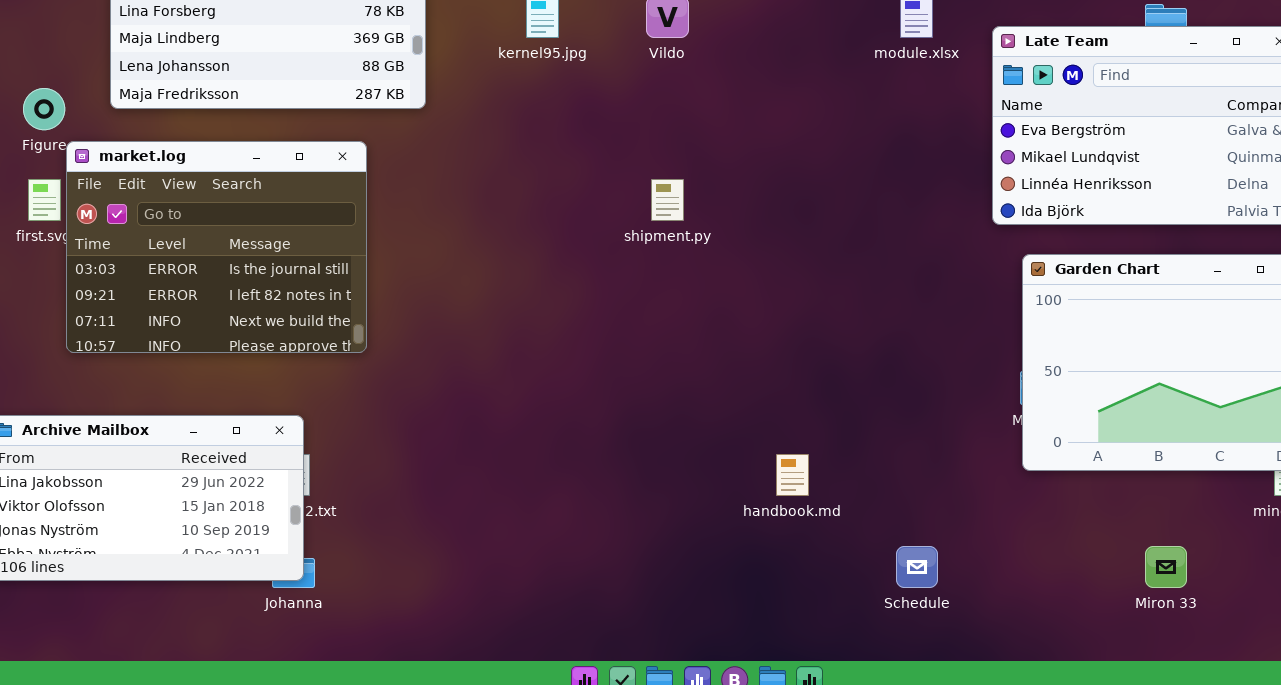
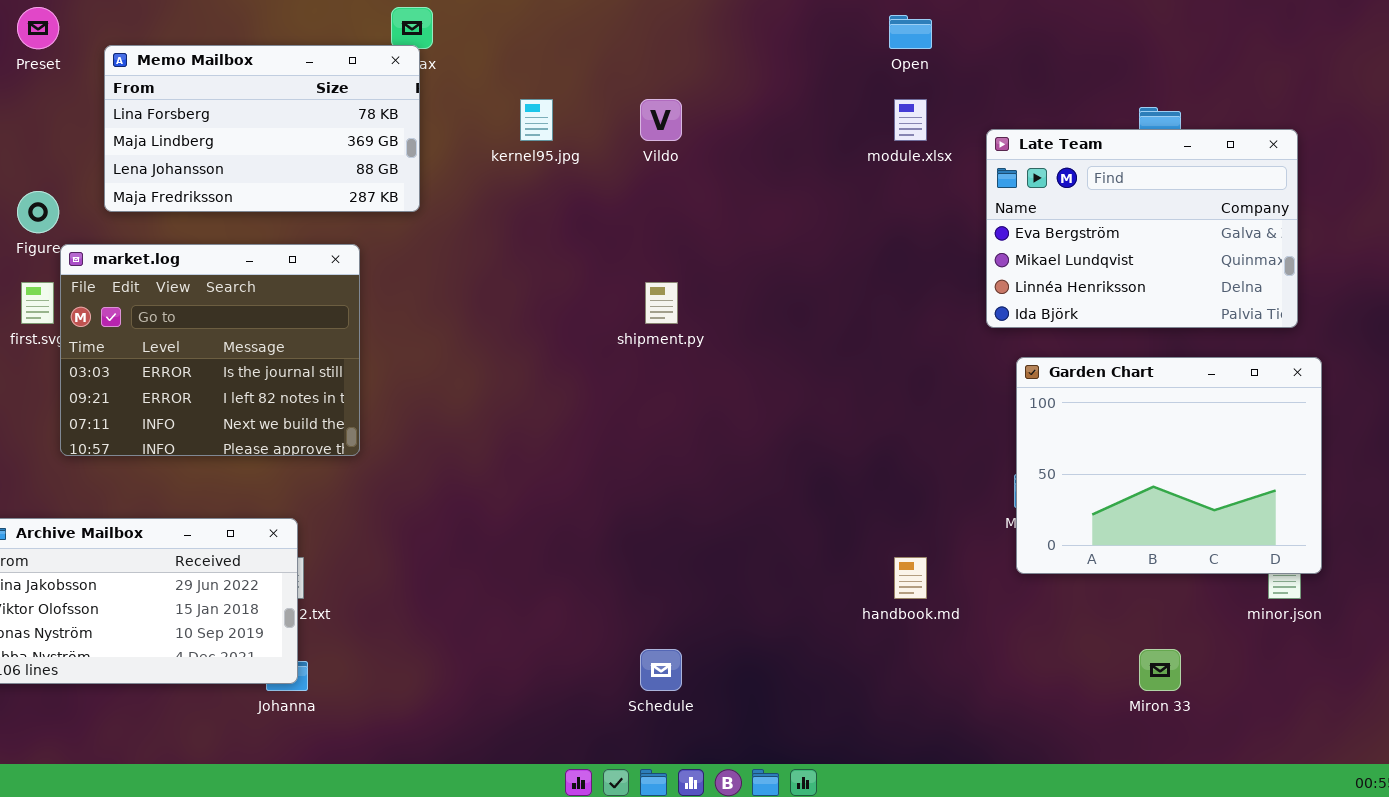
handbook.md: [776,454,809,496] -> [894,557,927,599], moved
Schedule: [896,546,938,588] -> [640,649,682,691], moved

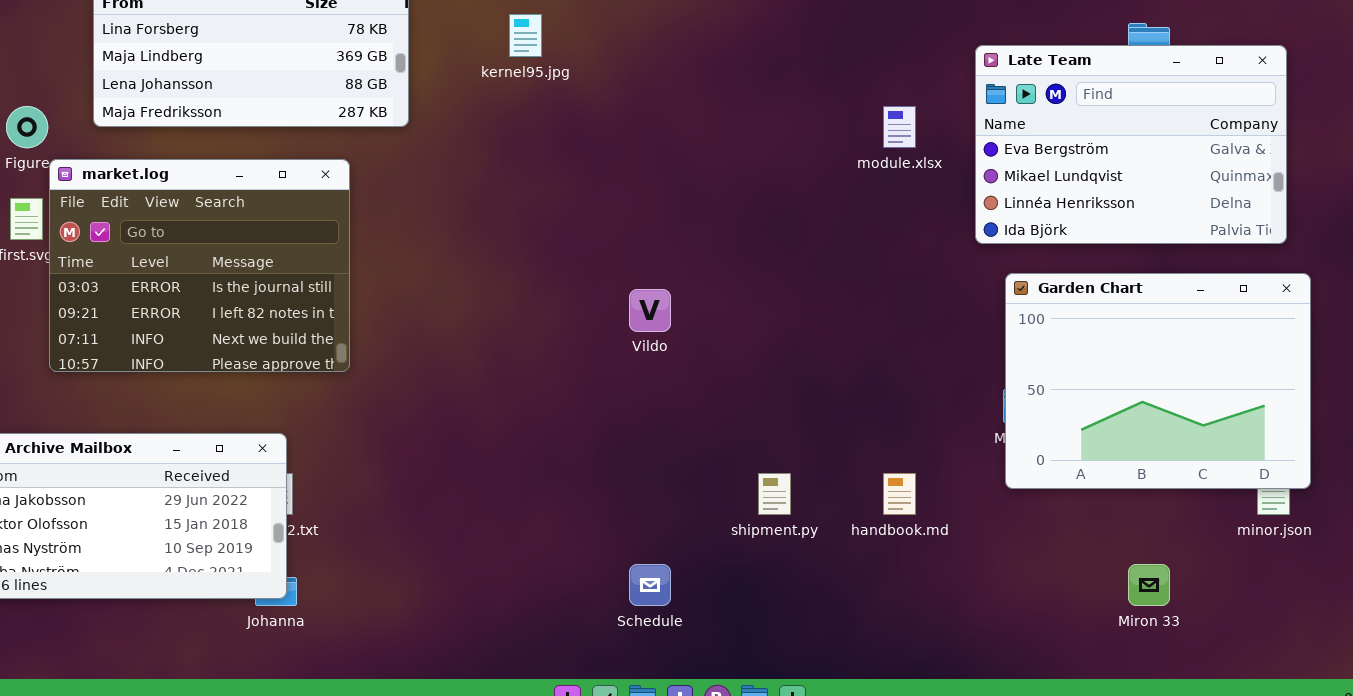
Vildo: [640,99,682,141] -> [629,289,671,332], moved
module.xlsx: [894,99,927,141] -> [883,106,916,148], moved
shipment.py: [645,282,678,324] -> [758,473,791,515], moved

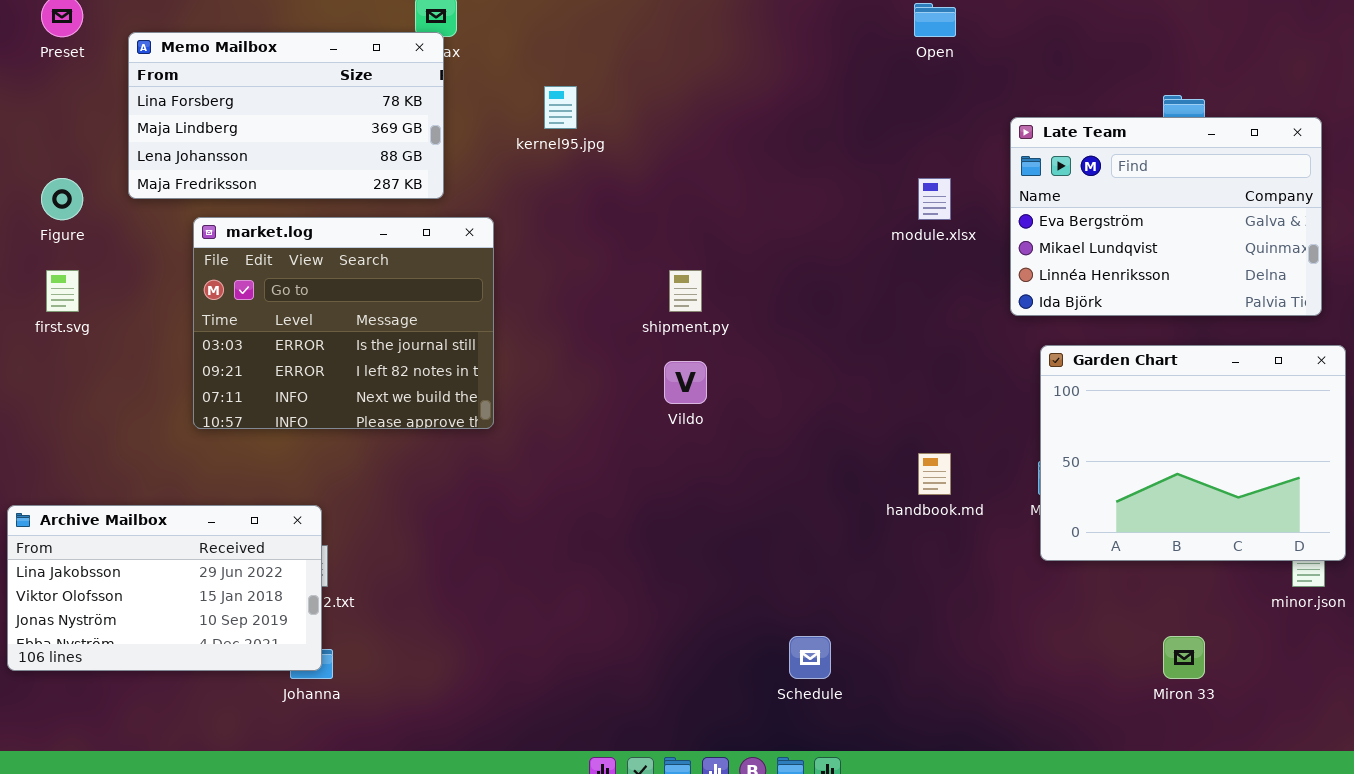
market.log: [49,159,350,372] -> [193,217,494,429], moved
shipment.py: [758,473,791,515] -> [669,270,702,312], moved
handbook.md: [883,473,916,515] -> [918,453,951,495], moved
Schedule: [629,564,671,606] -> [789,636,831,679], moved

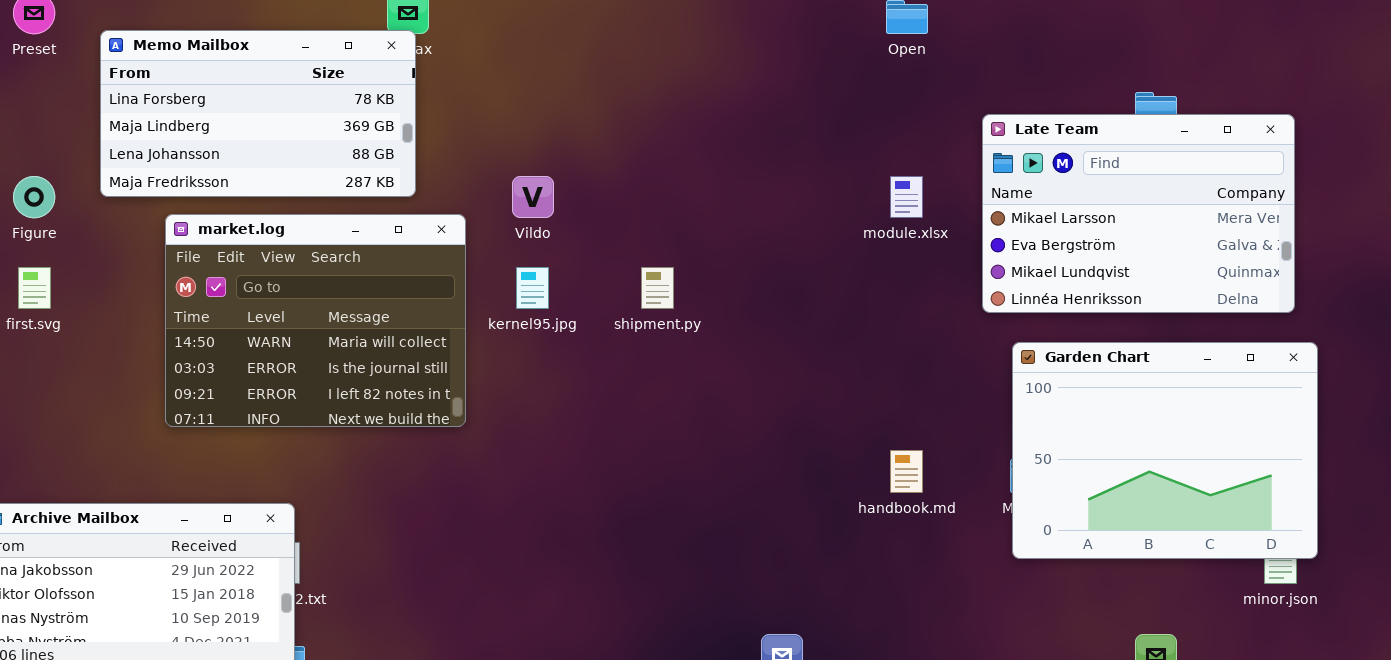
kernel95.jpg: [544,86,577,129] -> [516,267,549,309], moved
Late Team: [1010,117,1322,316] -> [982,114,1295,313], scrolled up 1 row
market.log: [193,217,494,429] -> [165,214,466,427], scrolled up 1 row
Vildo: [664,361,707,404] -> [512,176,554,218], moved

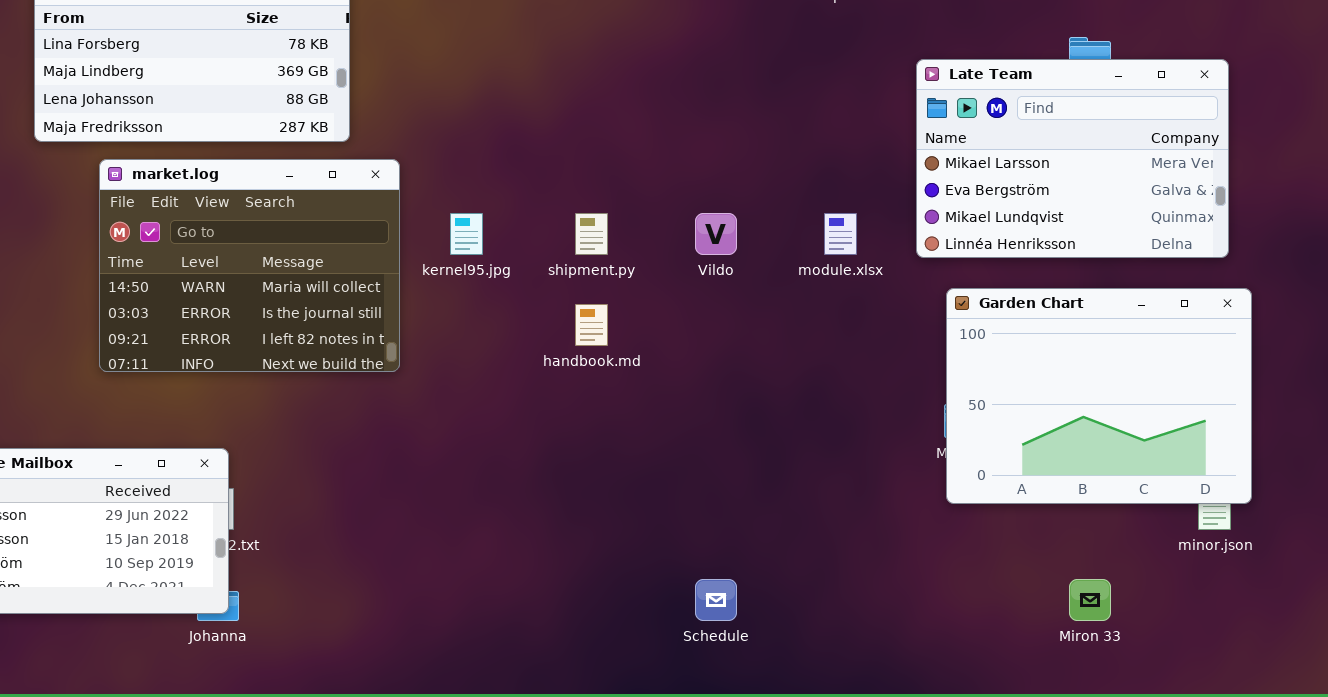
Vildo: [512,176,554,218] -> [695,213,737,255], moved
module.xlsx: [890,176,923,218] -> [824,213,857,255], moved
handbook.md: [890,450,923,493] -> [575,304,608,346], moved

